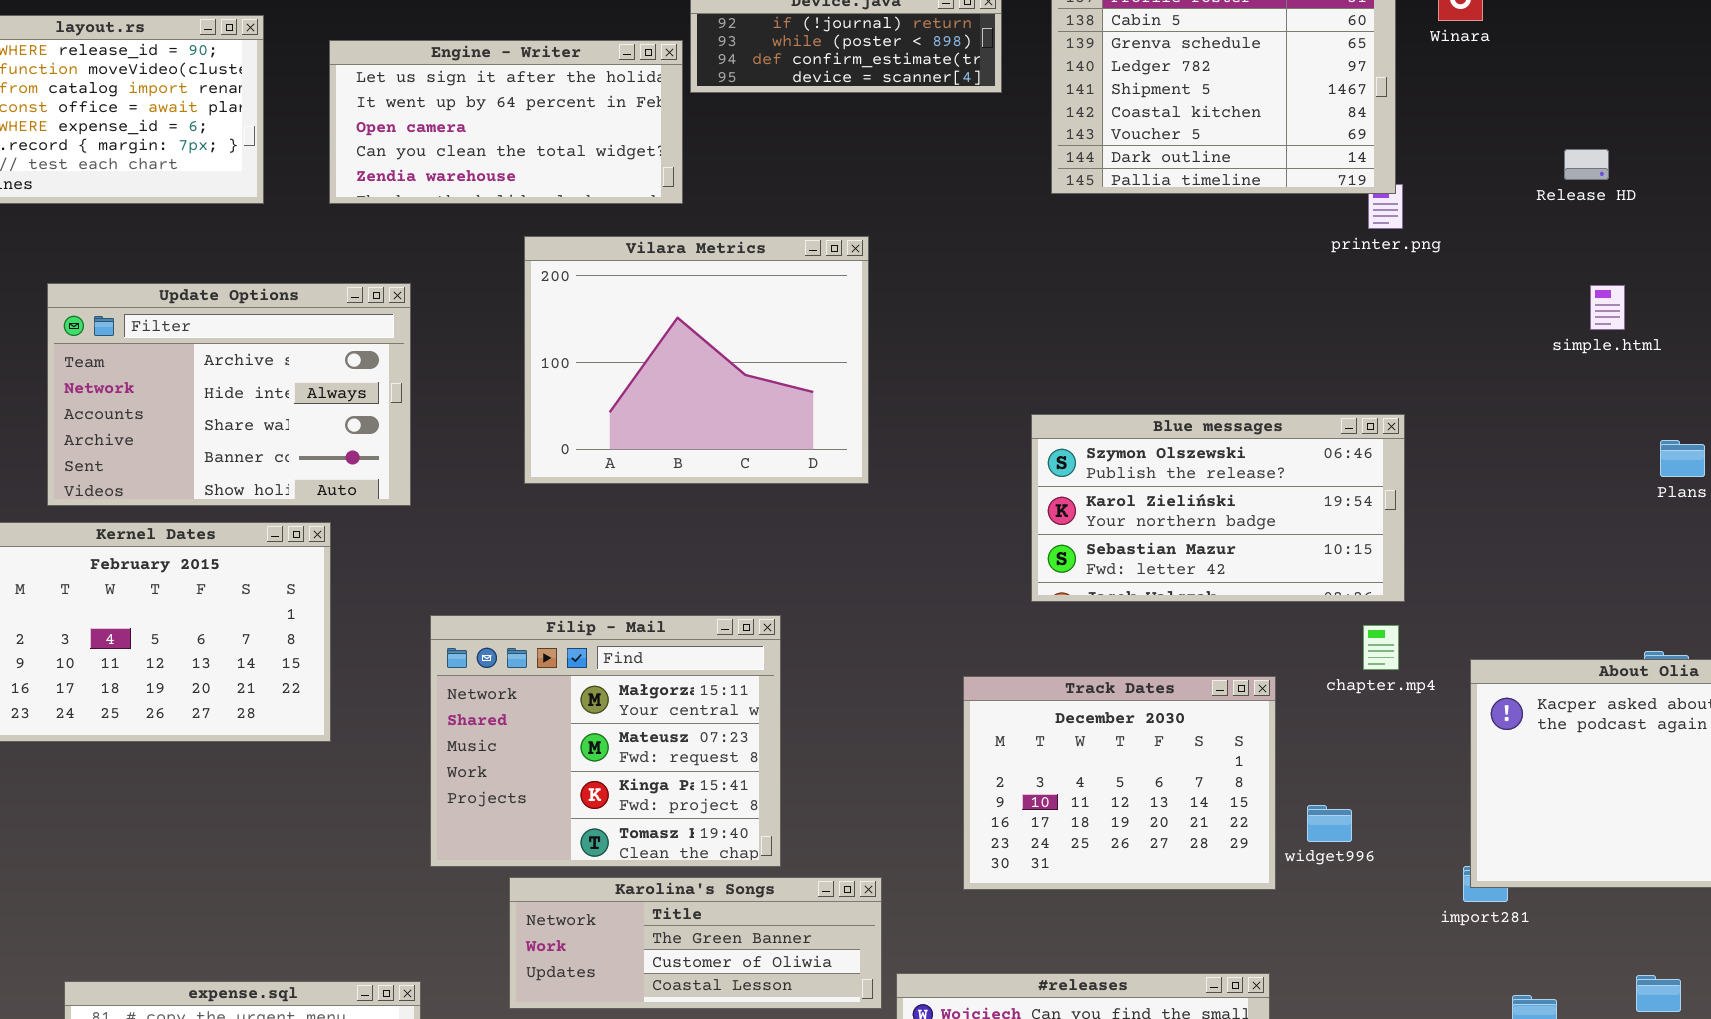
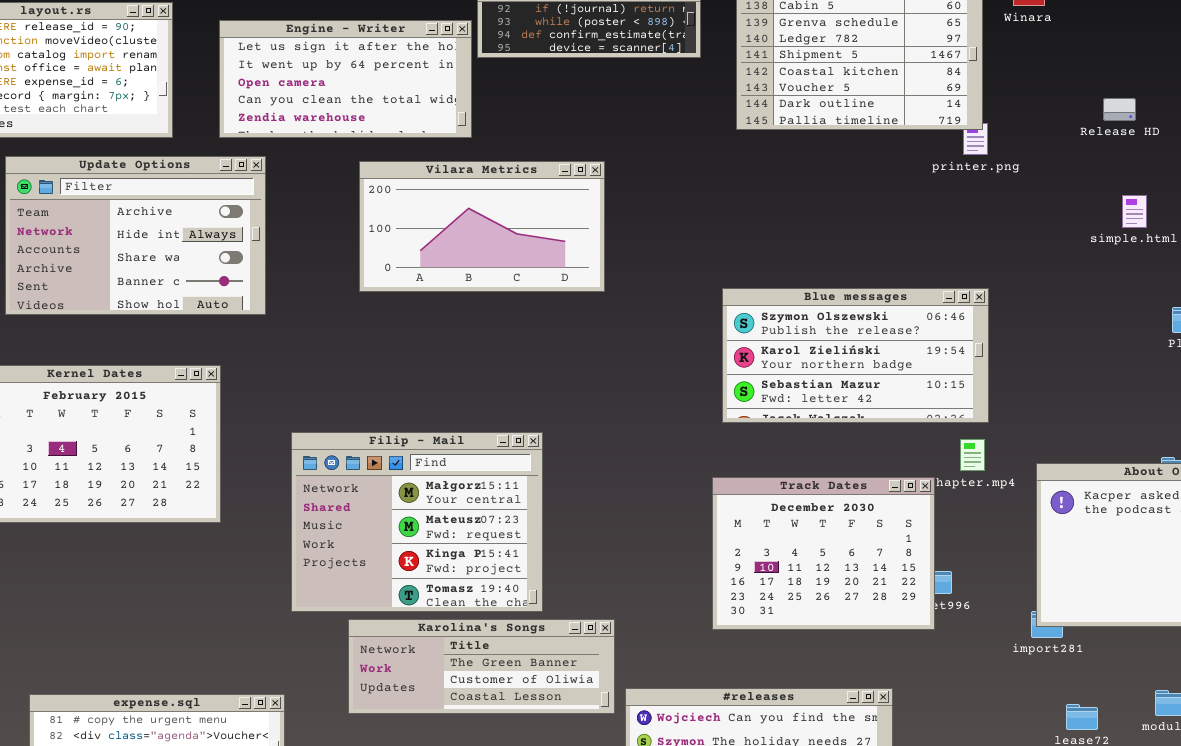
Vilara Metrics: [524,236,869,484] -> [359,161,605,292], resized
Update Options: [47,283,411,506] -> [5,156,266,315], moved
Track Dates: [963,676,1276,890] -> [712,477,935,630], moved

